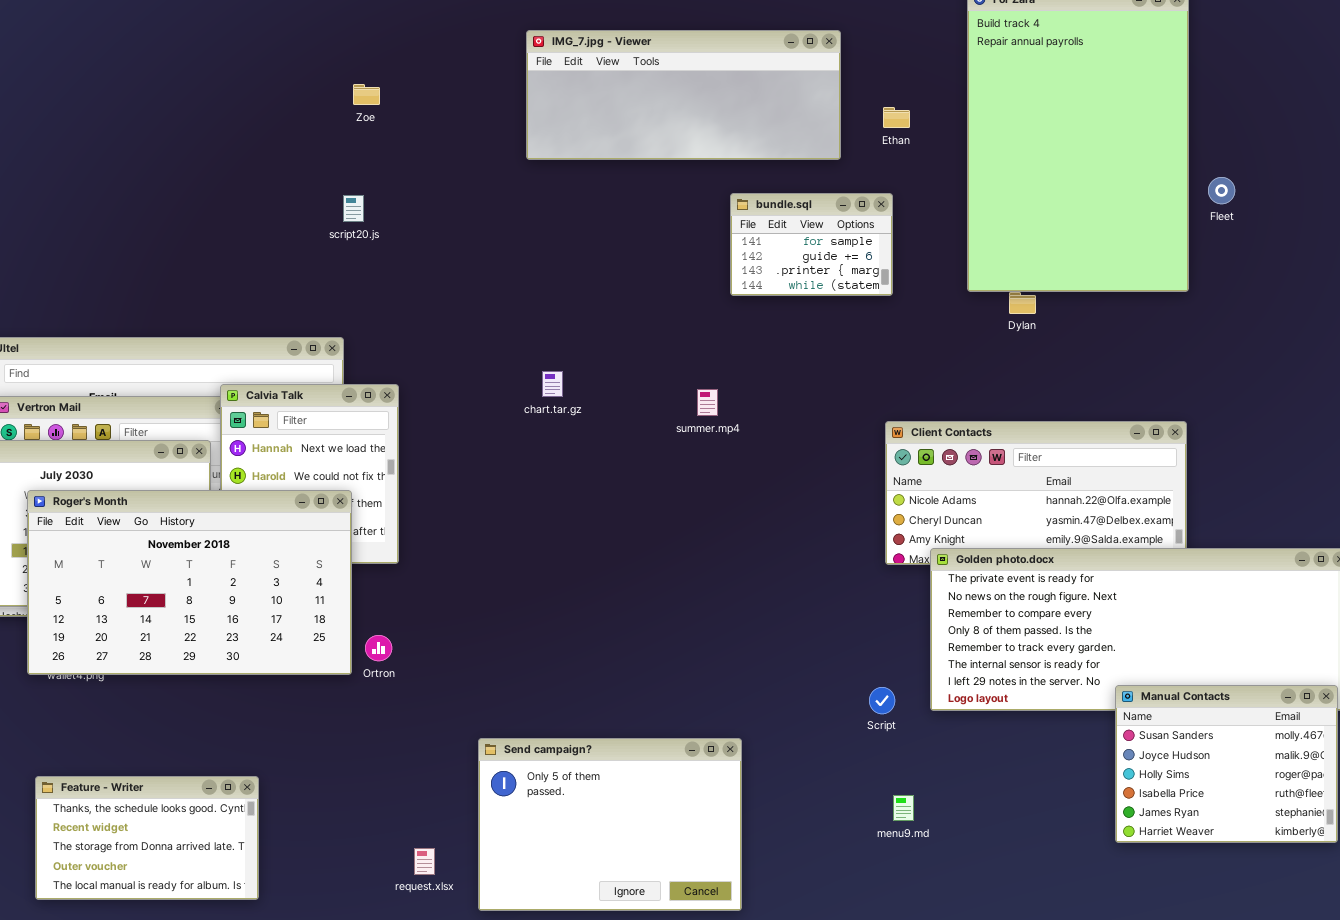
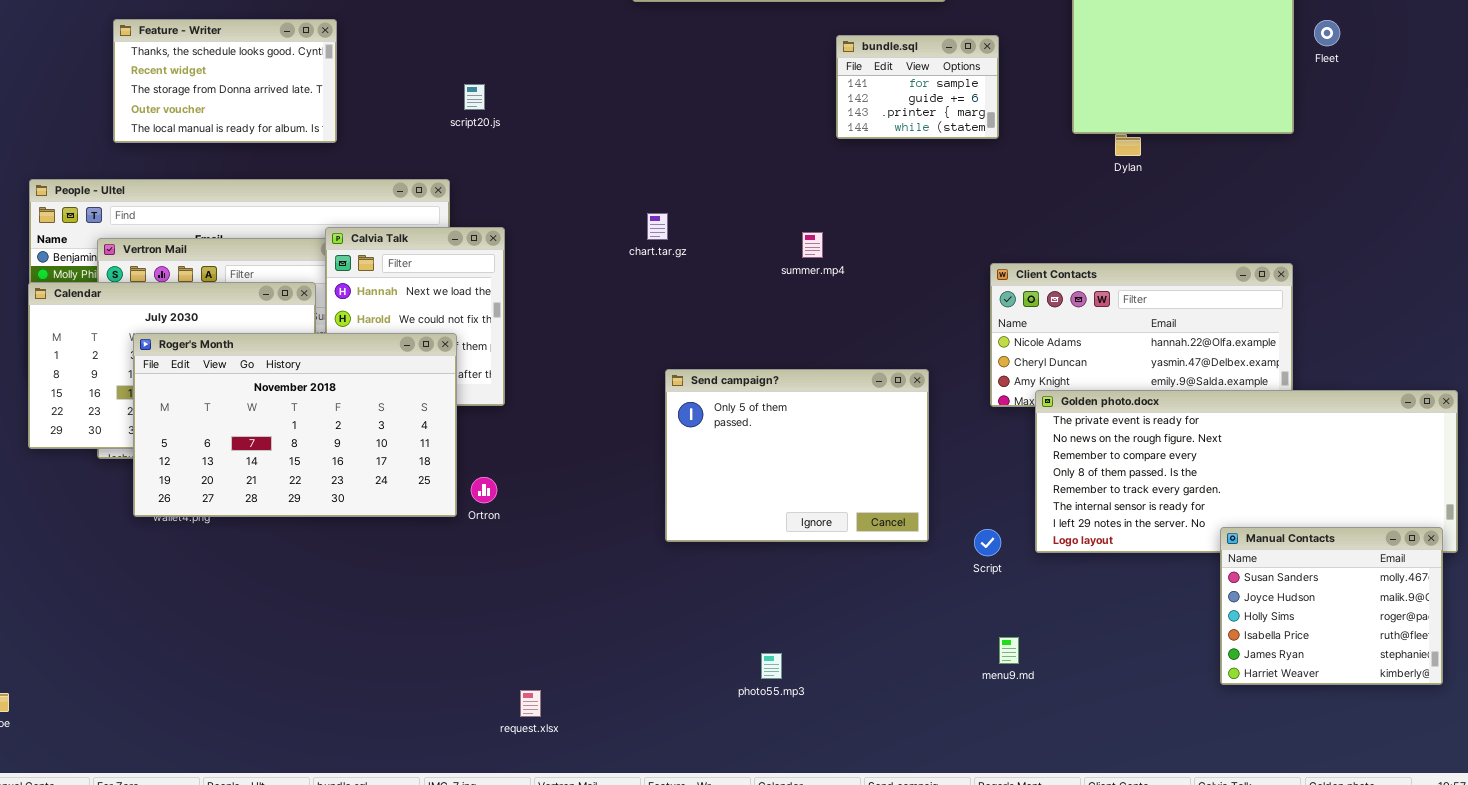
script20.js: [343,195,364,222] -> [464,84,485,110], moved
Send campaign?: [478,738,742,911] -> [665,369,929,542], moved
Feature - Writer: [35,776,259,900] -> [113,19,337,143], moved

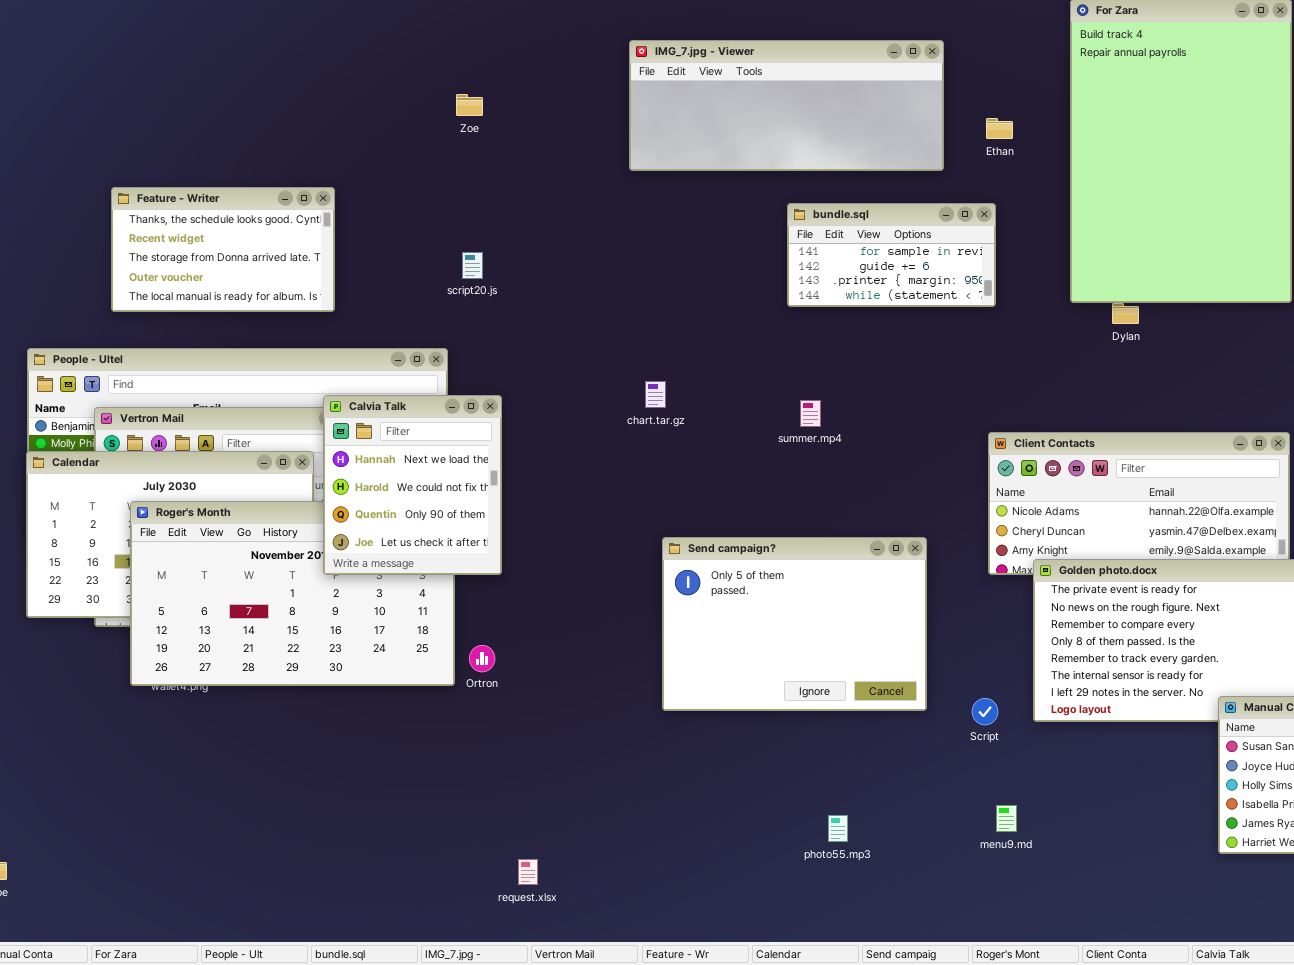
bundle.sql: [836,35,999,139] -> [787,203,996,307], resized
Calvia Talk: [325,227,505,406] -> [323,395,502,575], raised
photo55.mp3: [761,653,782,679] -> [828,815,848,842], moved

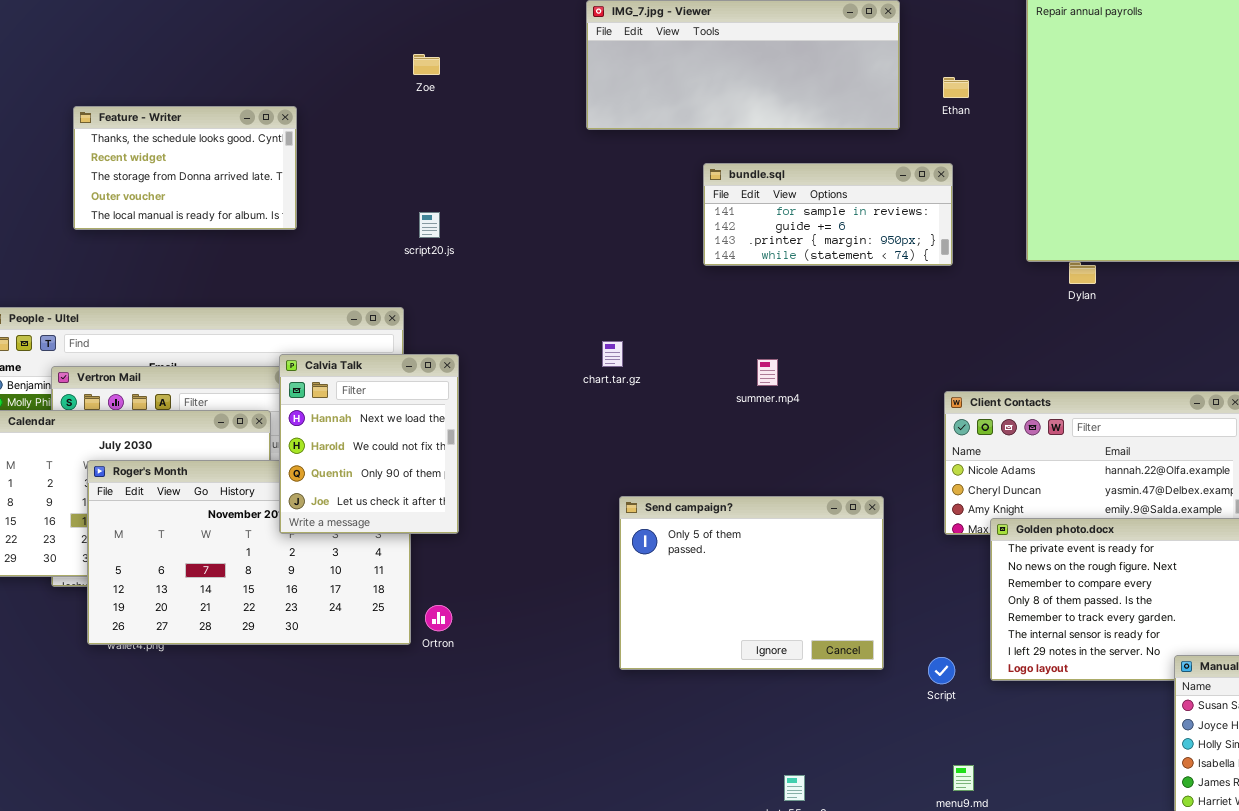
Feature - Writer: [111,187,335,312] -> [73,106,297,230], moved
bundle.sql: [787,203,996,307] -> [703,163,953,266], resized

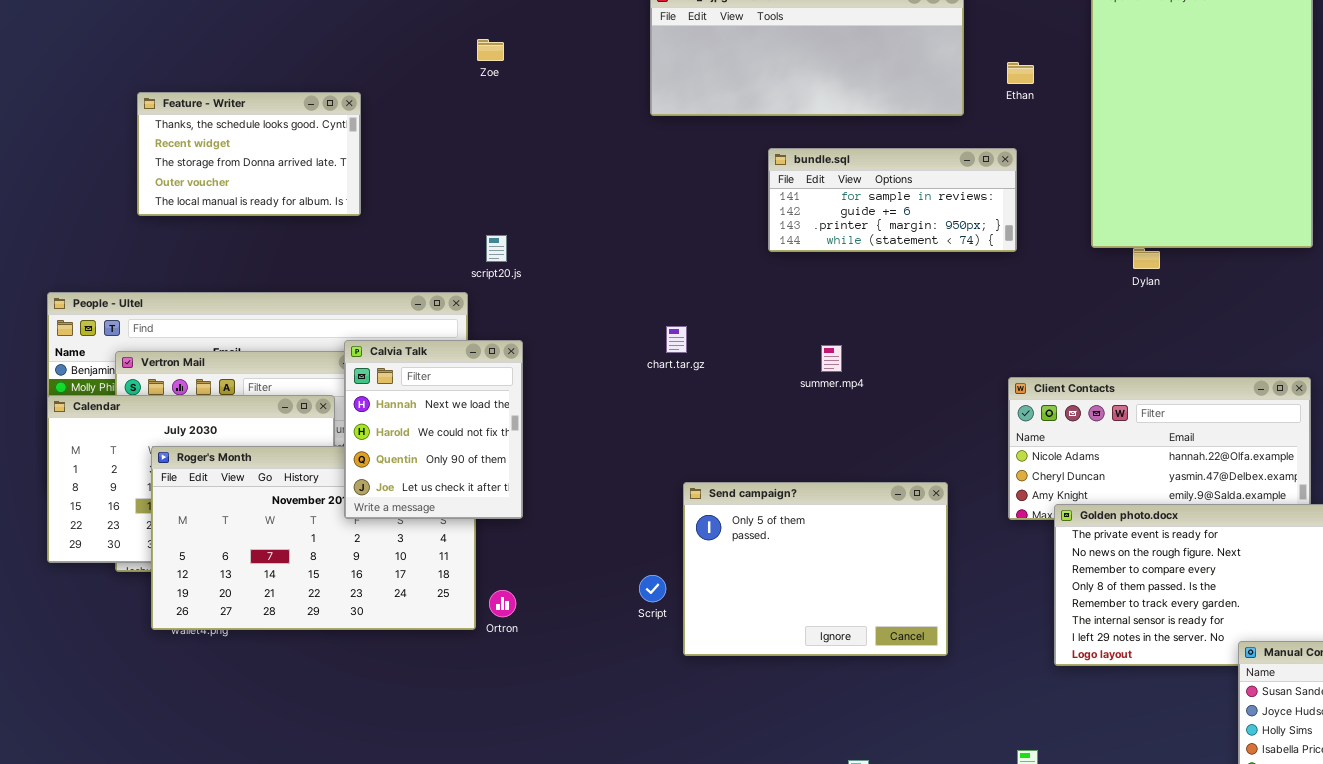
script20.js: [419,212,440,238] -> [486,235,507,262], moved
Script: [928,657,955,684] -> [639,575,666,602], moved

